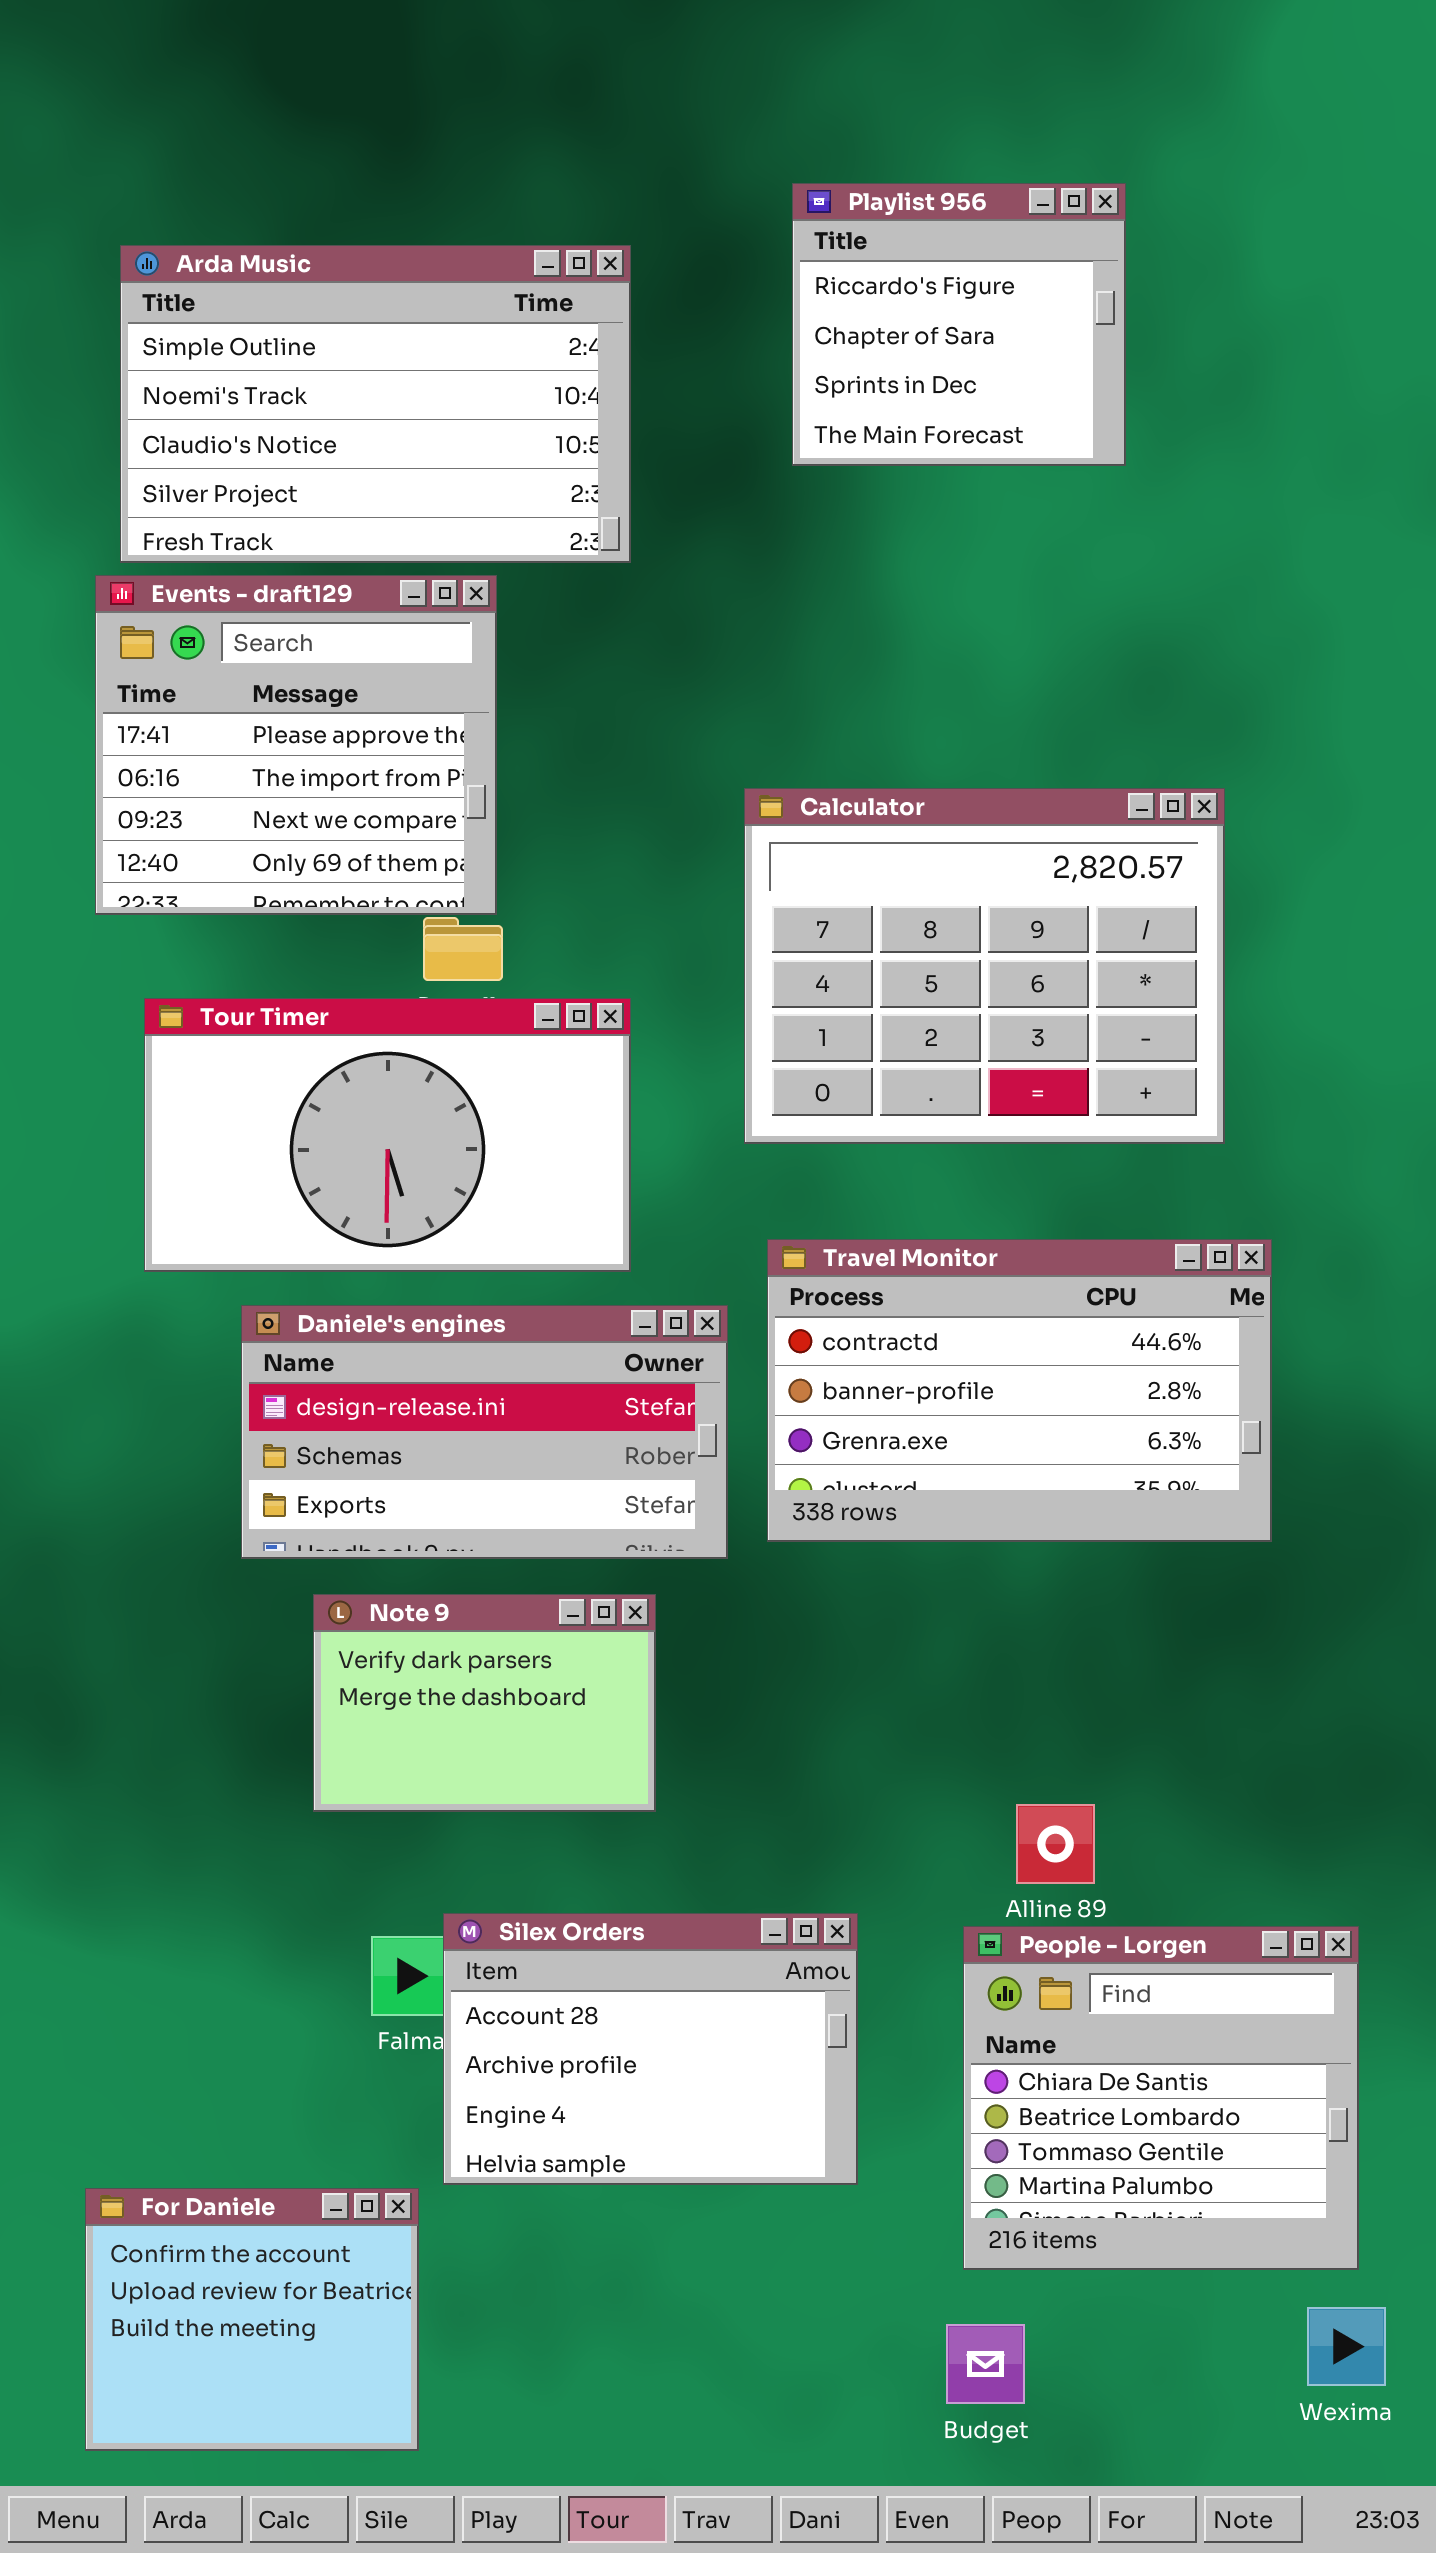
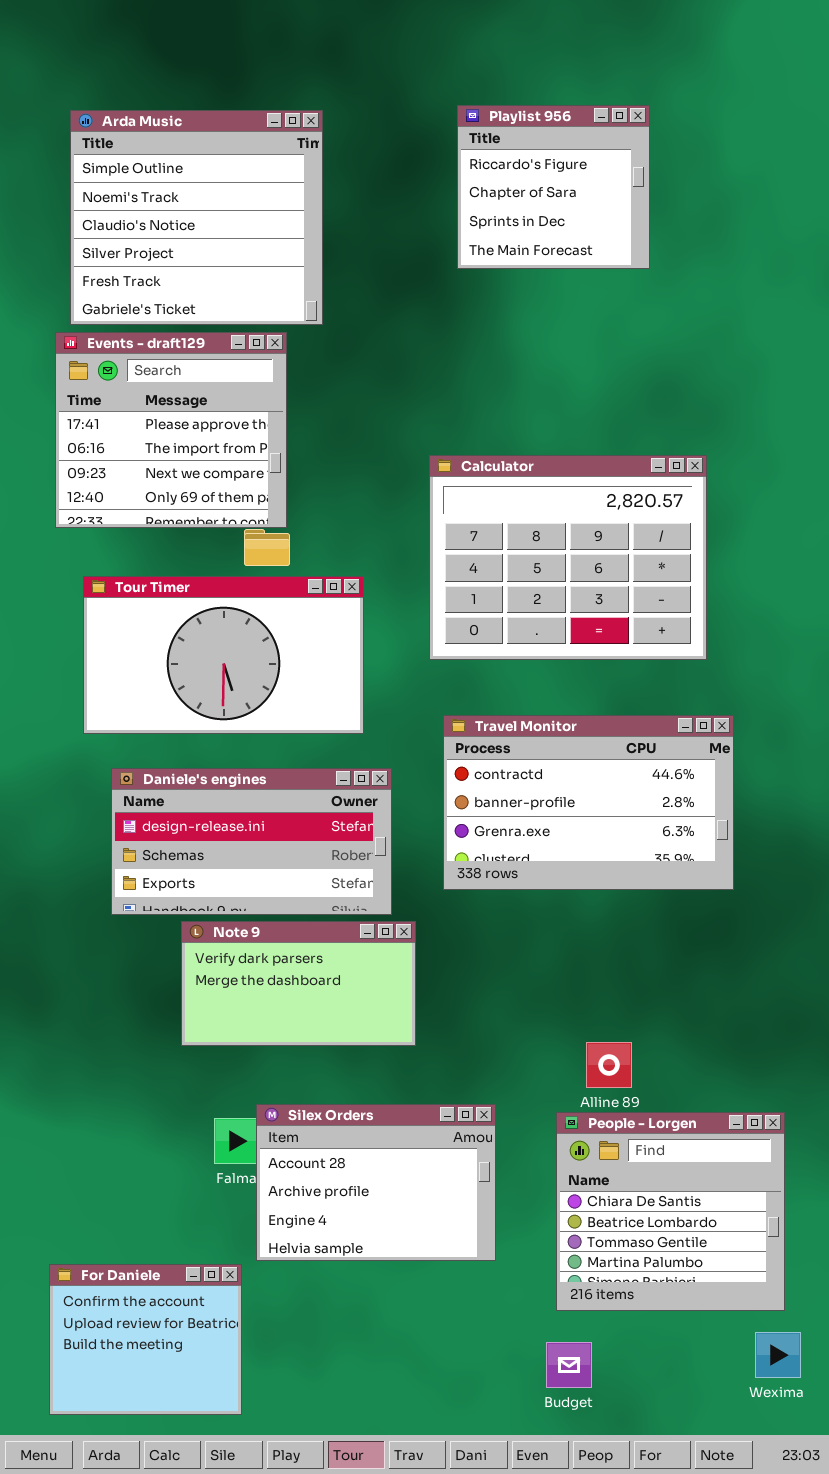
Arda Music: [120,245,631,563] -> [70,110,323,325], resized
Daniele's engines: [241,1305,728,1559] -> [111,768,392,915], moved
Note 9: [313,1594,656,1812] -> [181,921,416,1046], resized

